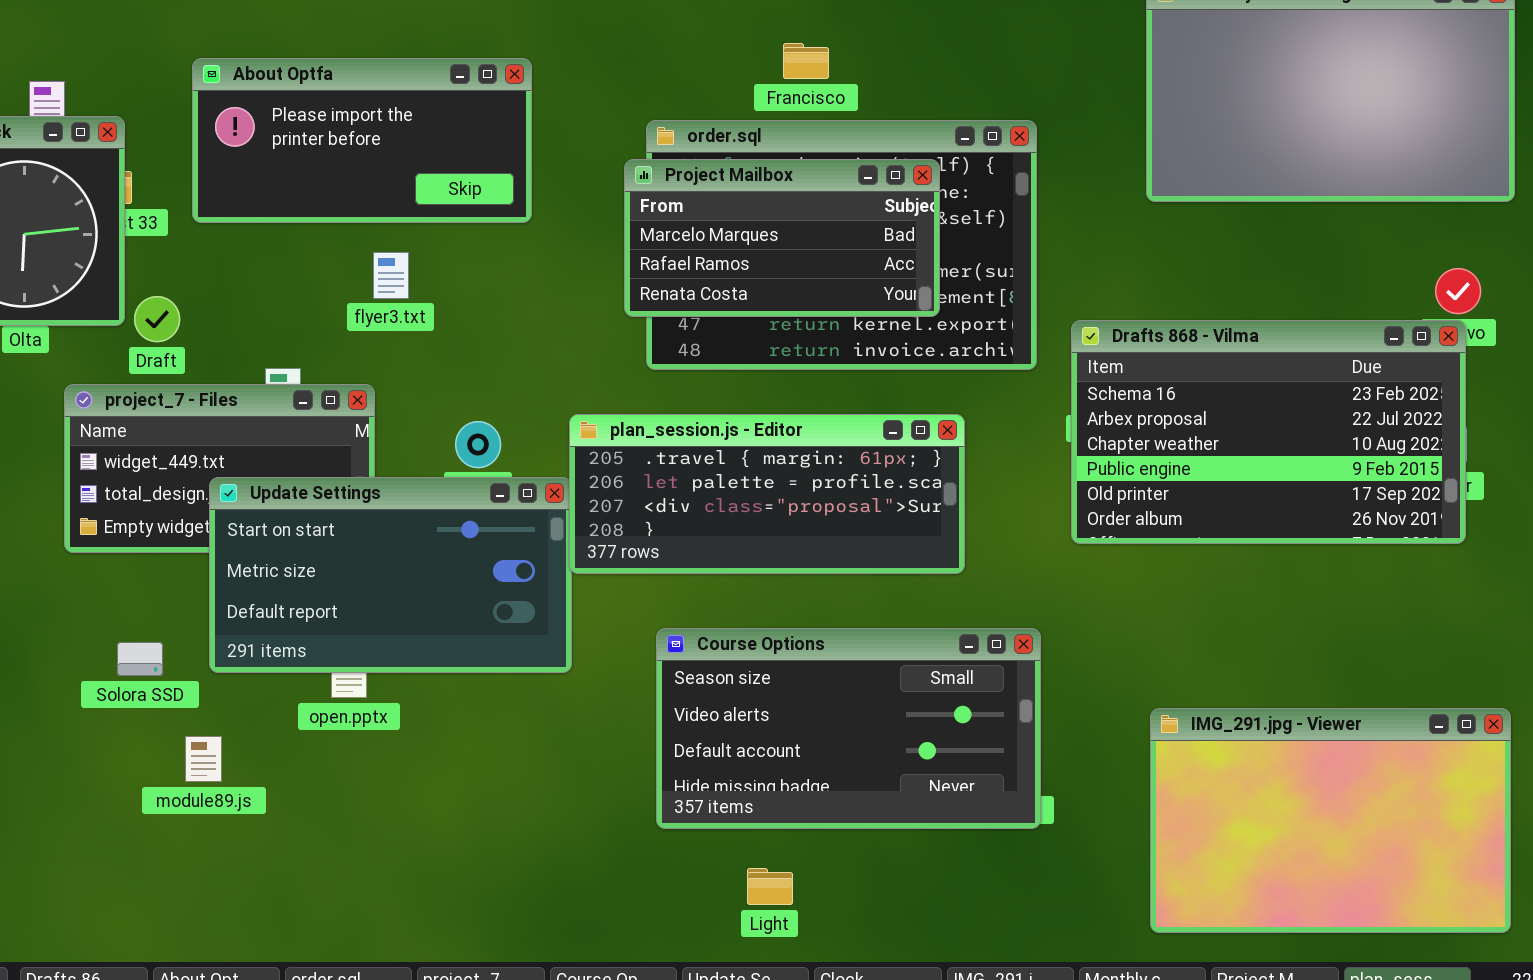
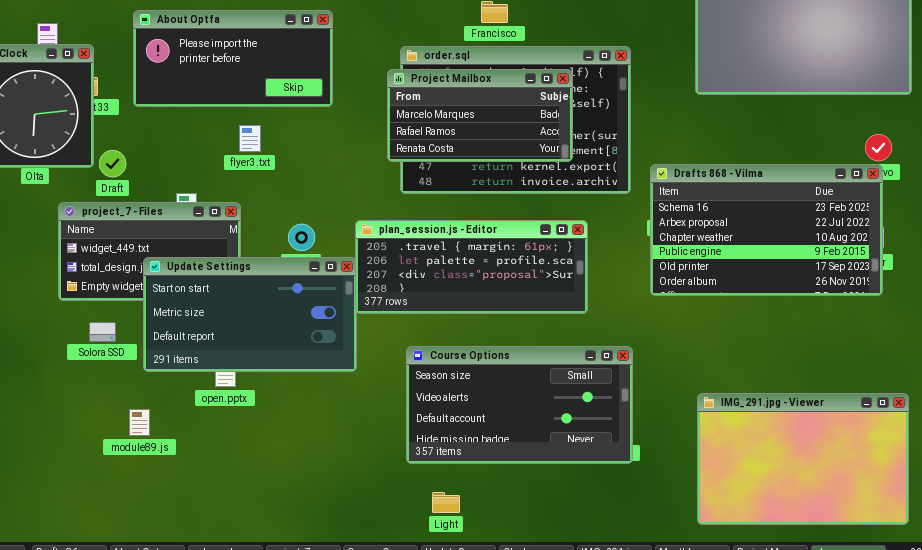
Solora SSD: [117,642,163,676] -> [89,322,116,342], moved
Light: [747,868,793,905] -> [432,492,460,513], moved

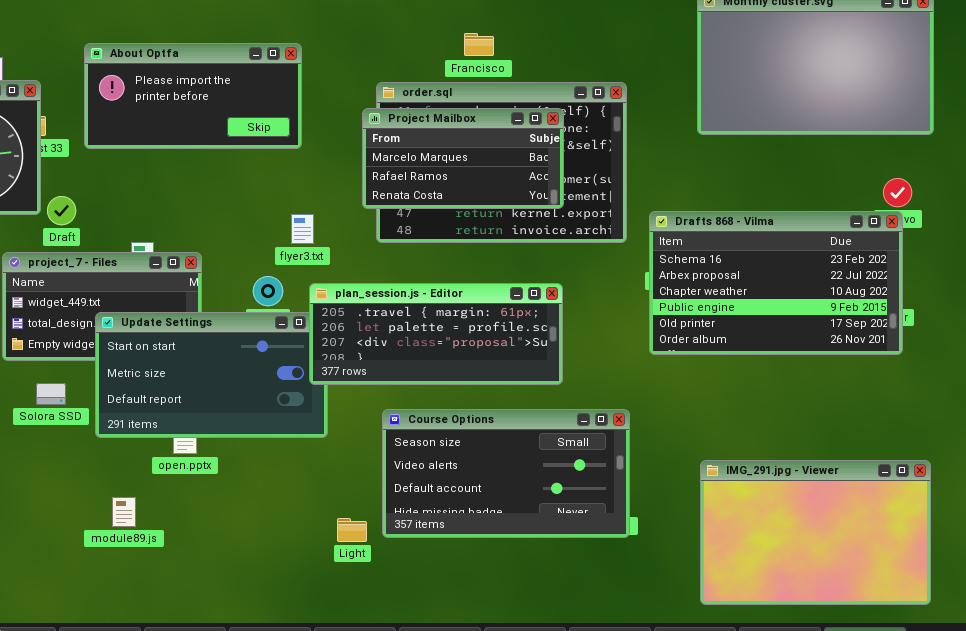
flyer3.txt: [239,125,261,152] -> [291,214,314,244], moved
plan_session.js - Editor: [355,220,588,314] -> [309,283,563,385], moved
module89.js: [129,409,150,436] -> [112,497,136,527], moved
Light: [432,492,460,513] -> [337,518,367,542], moved

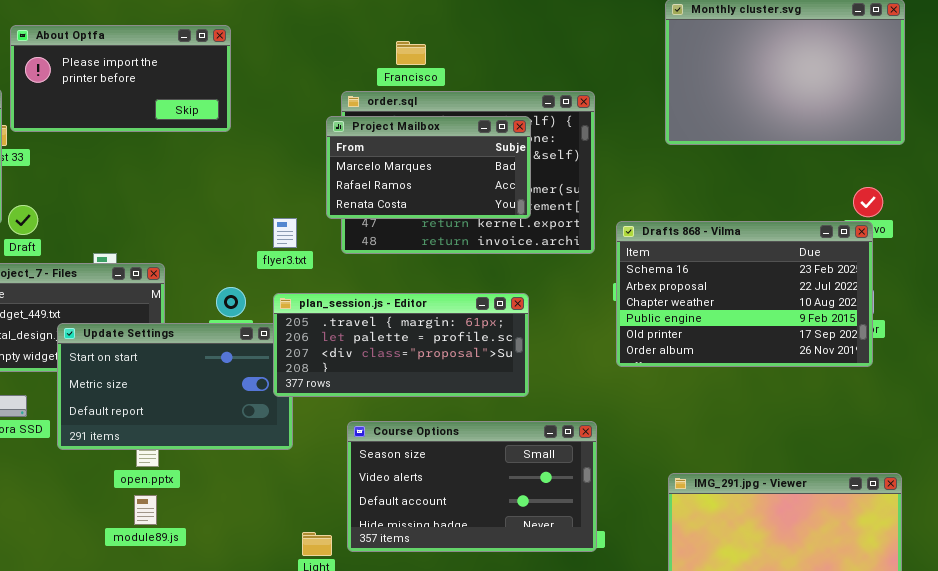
Francisco: [464,33,494,56] -> [396,41,426,65], moved
About Optfa: [84,43,302,149] -> [10,25,231,132], moved
flyer3.txt: [291,214,314,244] -> [273,218,297,248], moved
module89.js: [112,497,136,527] -> [134,495,157,525], moved

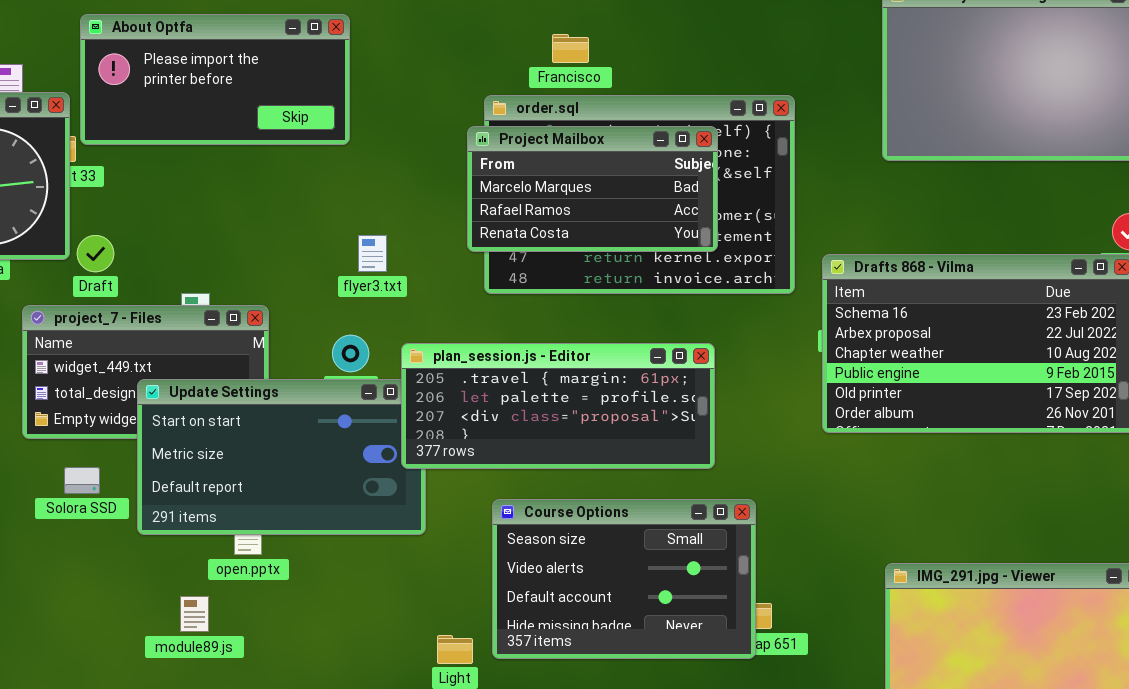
flyer3.txt: [273,218,297,248] -> [358,235,387,272], moved
Course Options: [347,421,597,552] -> [492,499,756,659], resized
module89.js: [134,495,157,525] -> [180,596,209,632], moved

